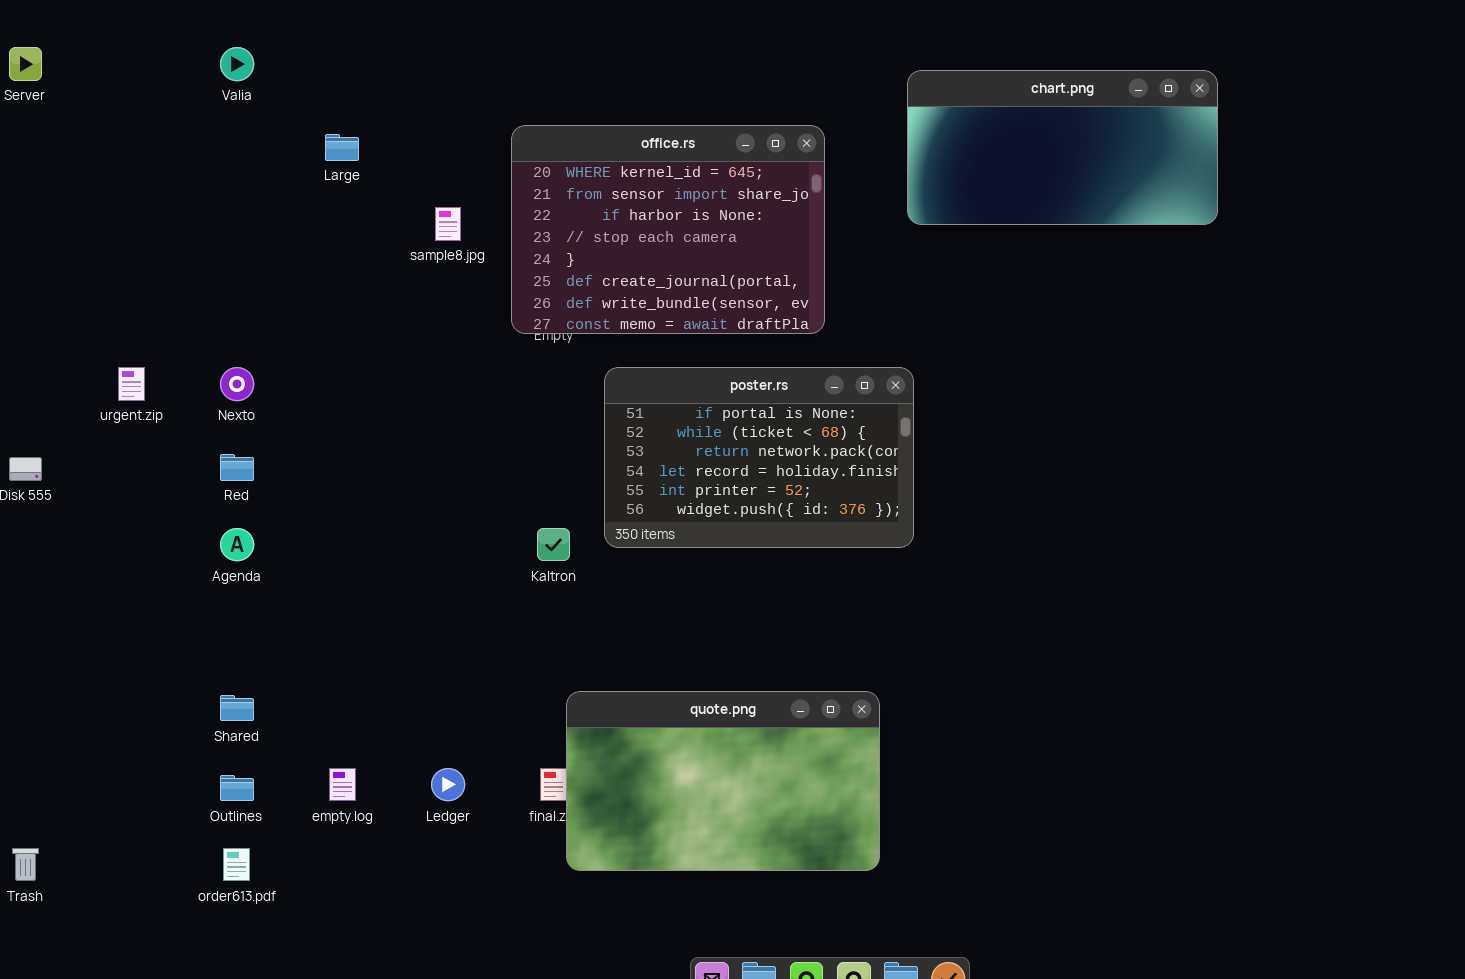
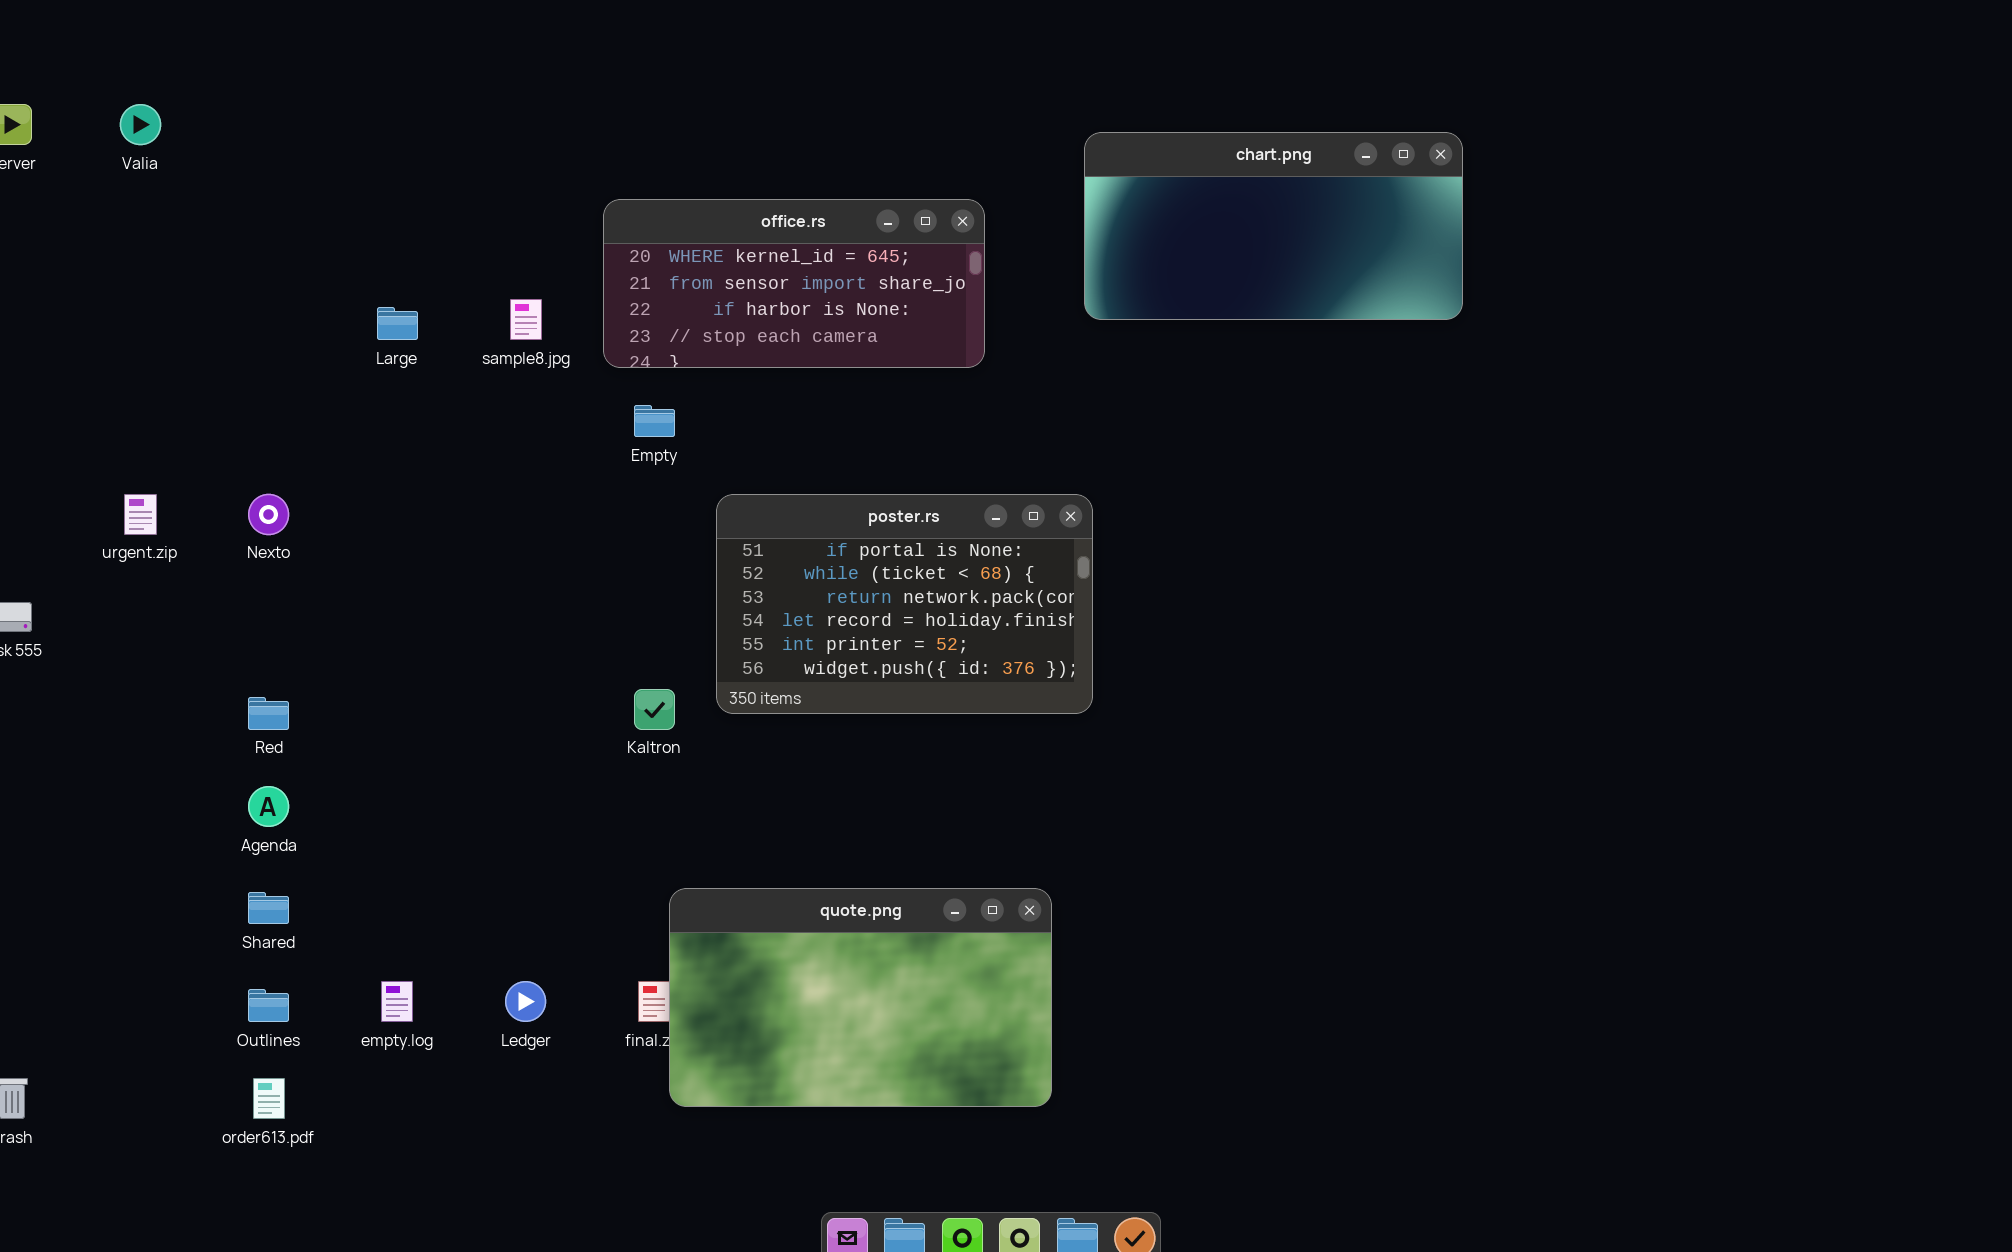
Valia: [220,47,254,81] -> [120,104,161,145], moved
office.rs: [511,125,825,334] -> [603,199,985,368], resized
Large: [325,134,359,161] -> [377,307,418,340], moved
Red: [220,454,254,481] -> [248,697,289,730], moved
Agenda: [220,528,254,561] -> [248,786,289,827], moved

